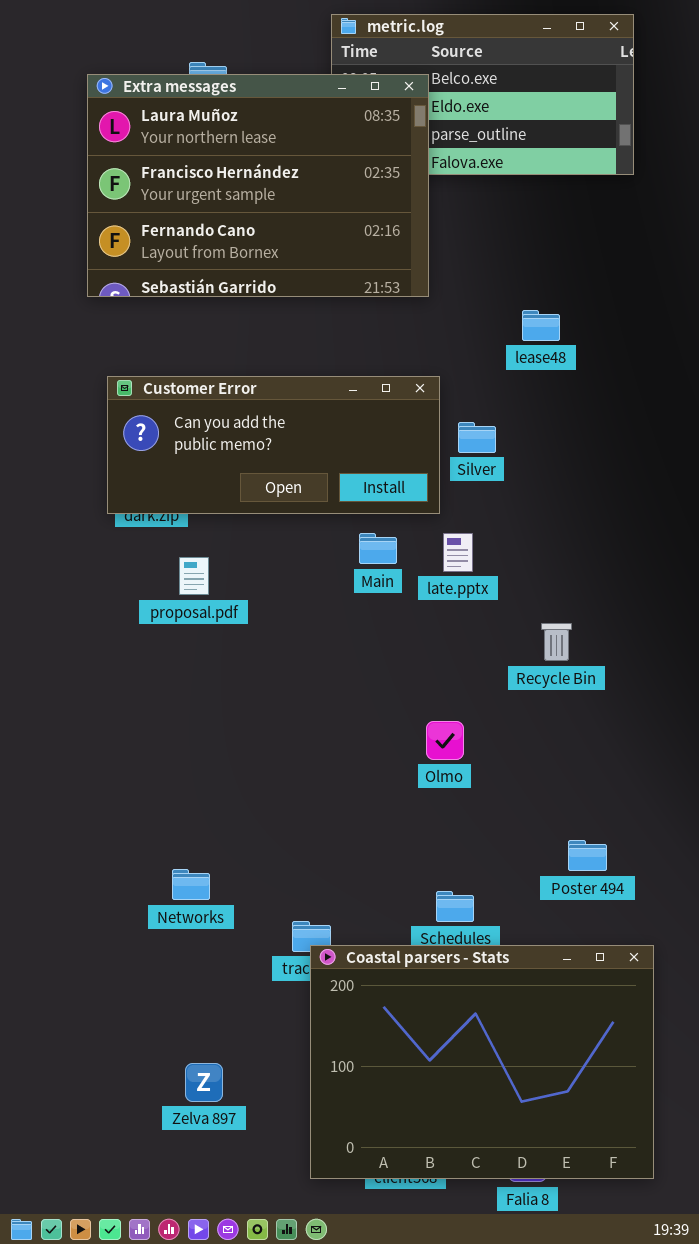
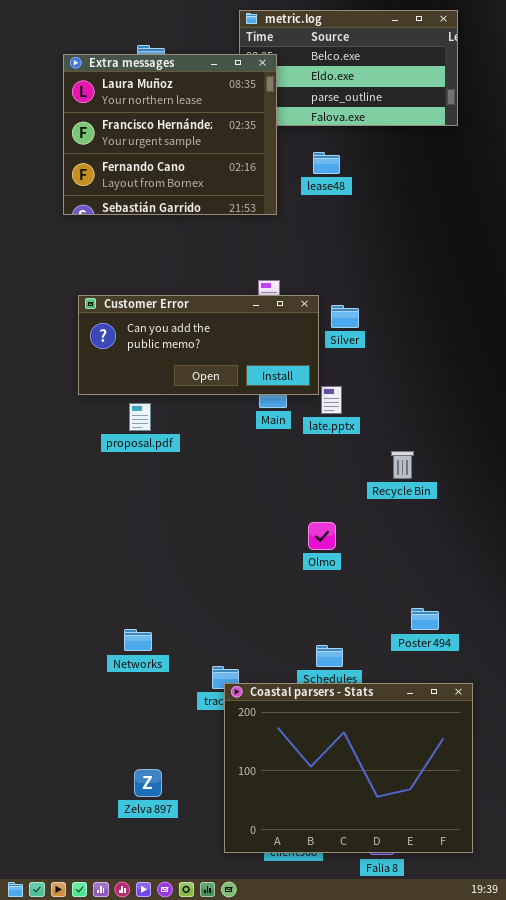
Extra messages: [87,74,429,297] -> [63,54,277,215], resized
lease48: [522,310,560,341] -> [313,152,340,174], moved
Customer Error: [107,376,440,514] -> [78,295,319,395], moved

